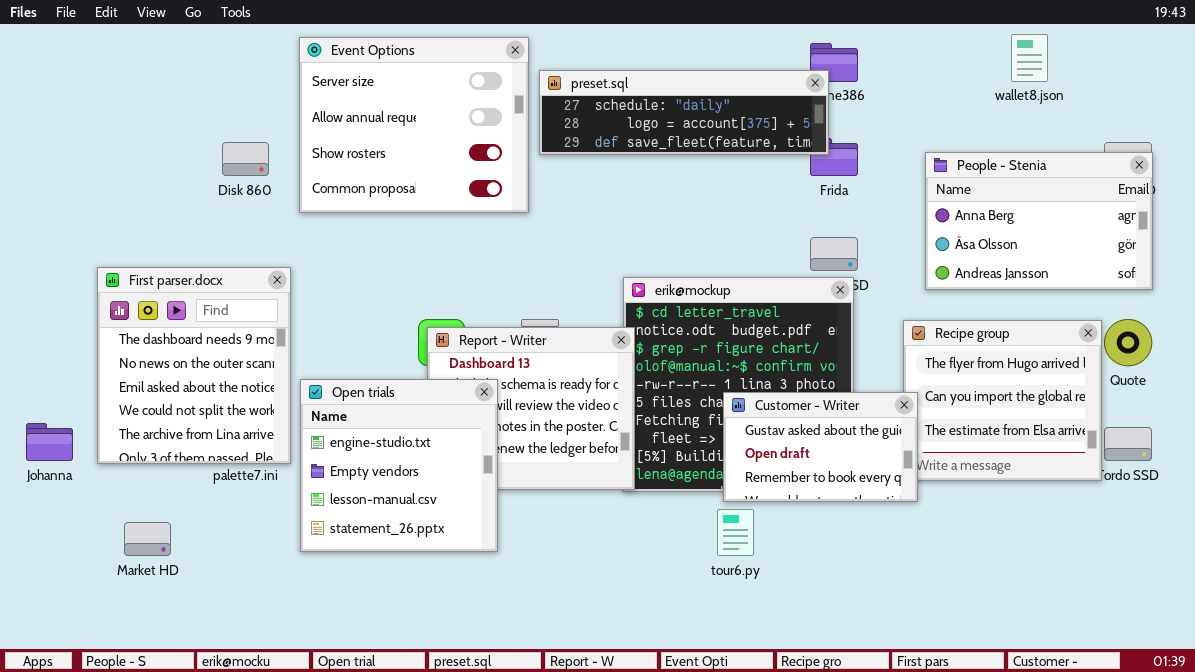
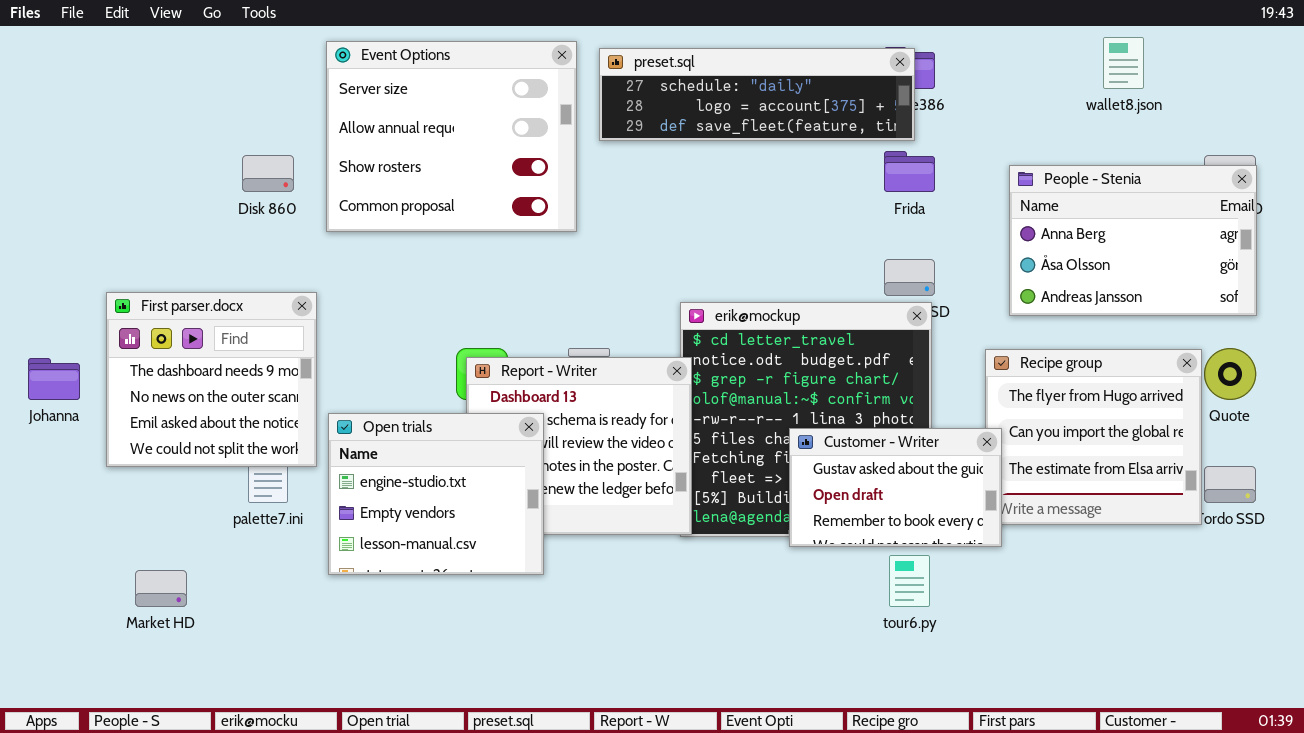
preset.sql: [539,70,829,155] -> [599,48,915,141], moved
First parser.docx: [97,267,291,464] -> [106,292,317,467], resized
Open trials: [300,379,498,552] -> [328,413,544,575], resized
Johanna: [26,423,73,461] -> [28,358,80,400], moved
tour6.py: [717,509,754,556] -> [889,555,930,607], moved

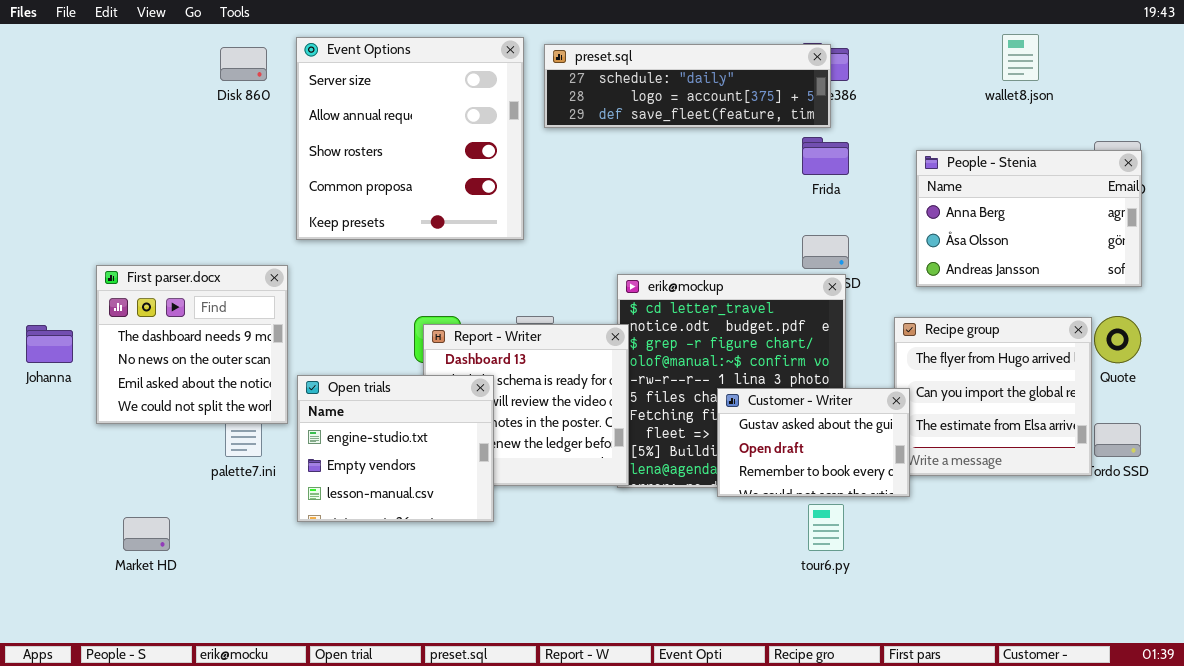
Event Options: [326,41,577,232] -> [296,37,524,240], resized
Disk 860: [242,155,294,192] -> [220,47,267,81], moved

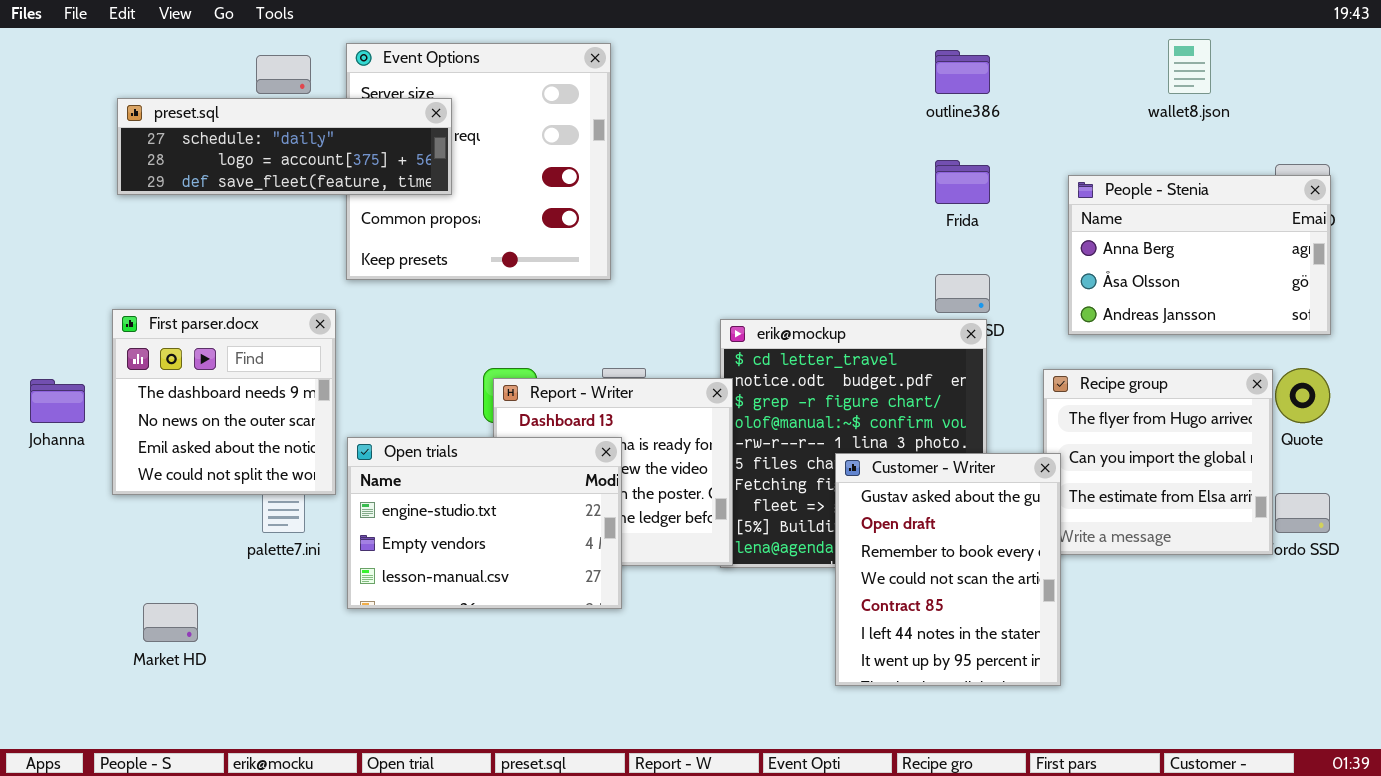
preset.sql: [544,44,831,128] -> [117,98,452,195], moved
Open trials: [297,375,494,522] -> [347,437,622,609], resized
Customer - Writer: [717,388,910,497] -> [835,453,1061,686], resized

